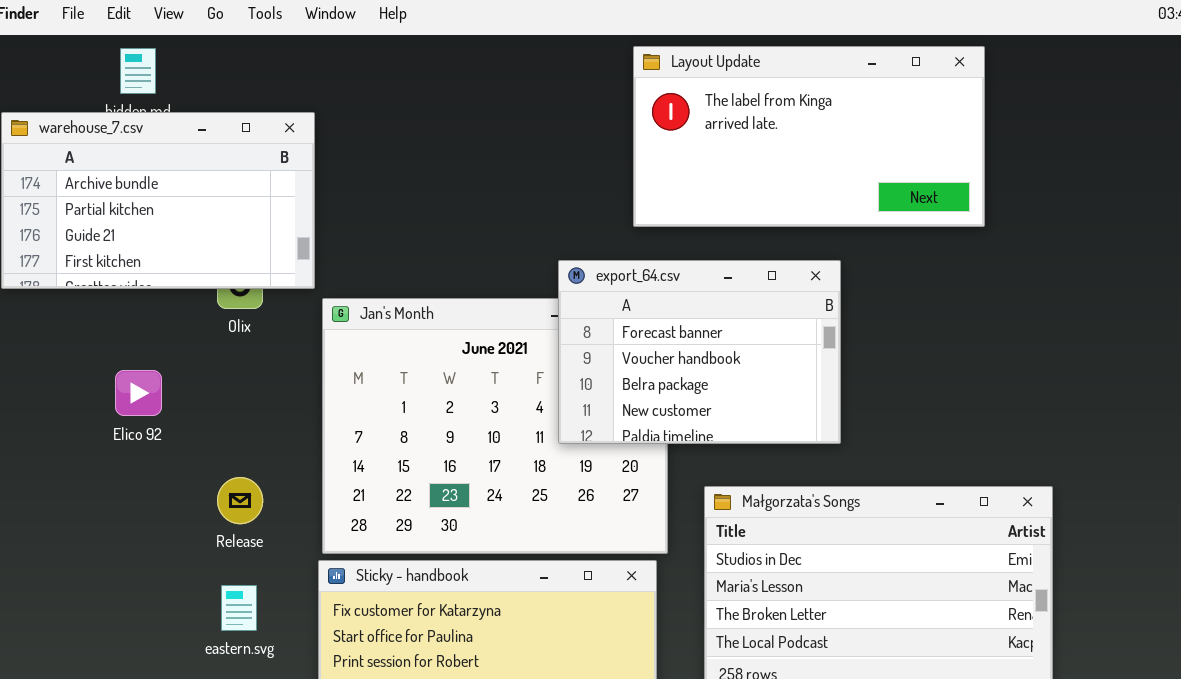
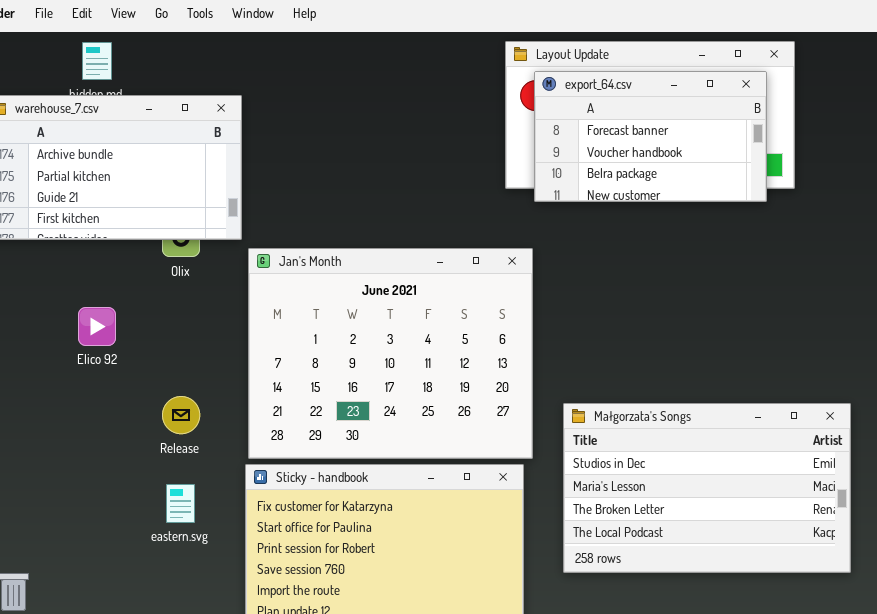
export_64.csv: [558,260,841,444] -> [534,71,767,202], moved, resized

